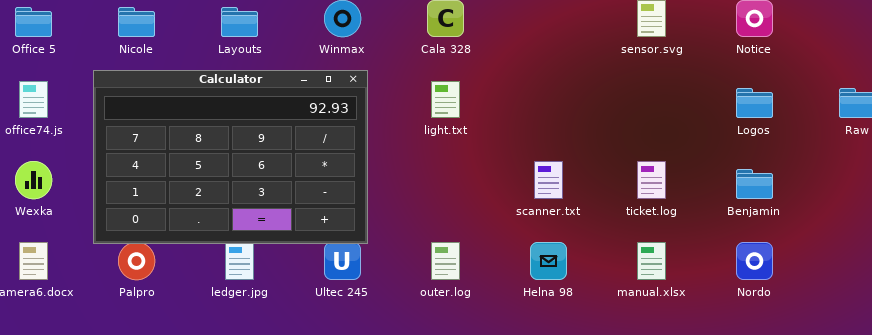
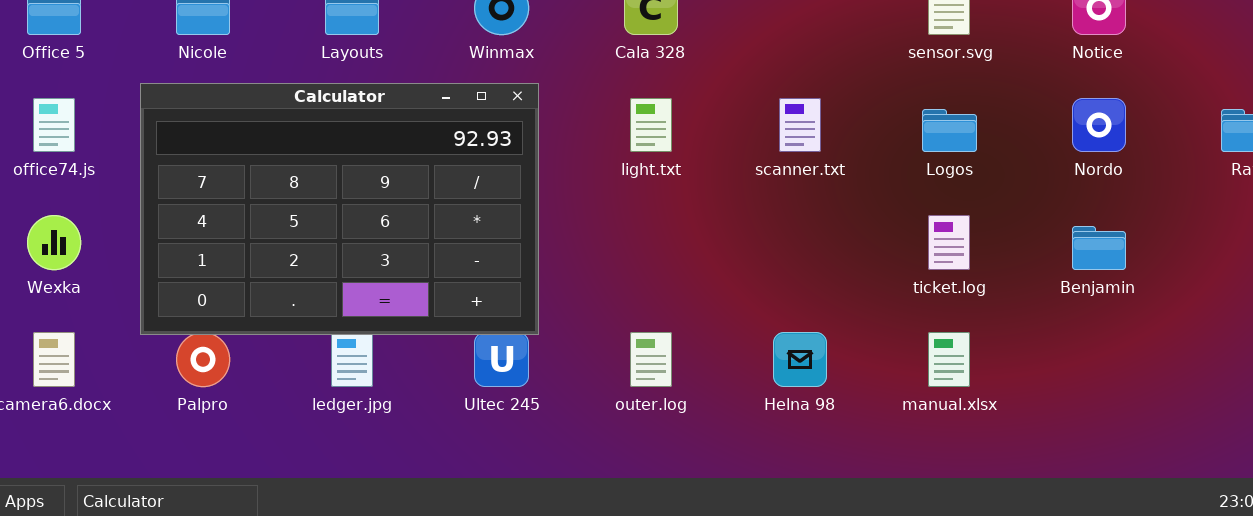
Logos: [736,88,773,118] -> [922,109,977,152], moved
scanner.txt: [534,161,563,199] -> [779,98,821,152], moved
Nordo: [736,242,773,280] -> [1072,98,1126,152], moved

